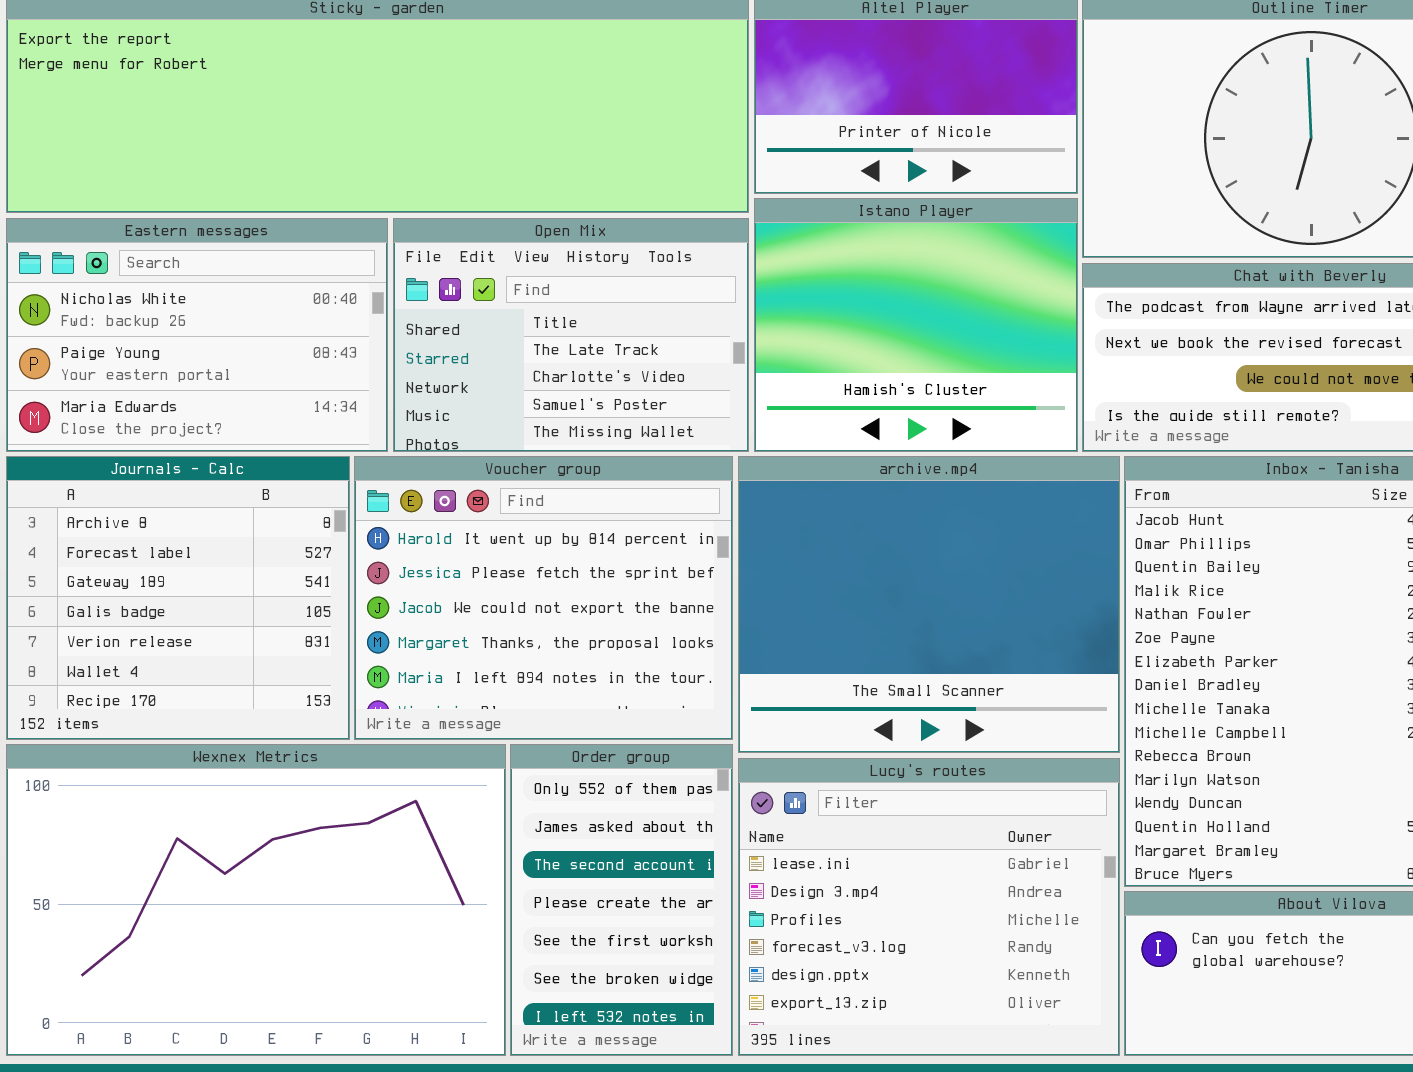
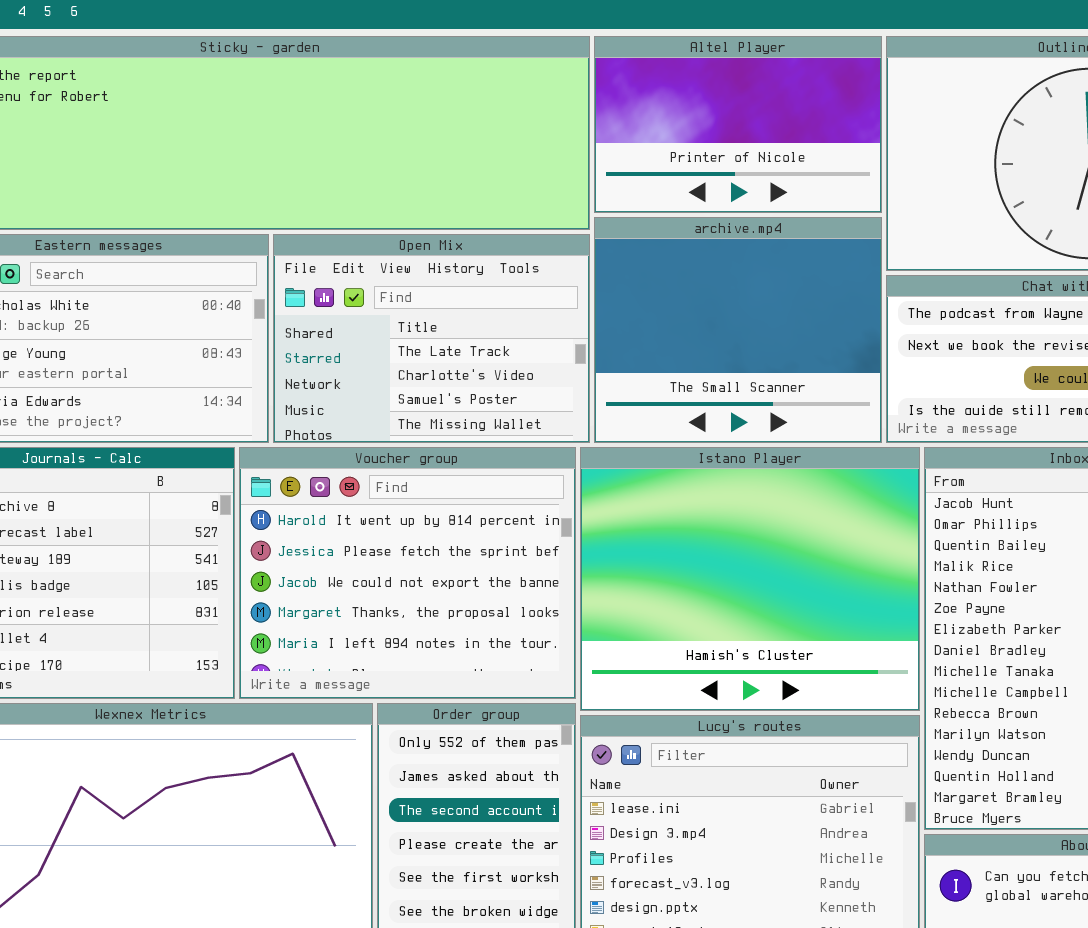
Istano Player: [754,198,1078,452] -> [580,447,920,711], moved, resized
archive.mp4: [738,456,1120,753] -> [594,217,882,443], moved, resized

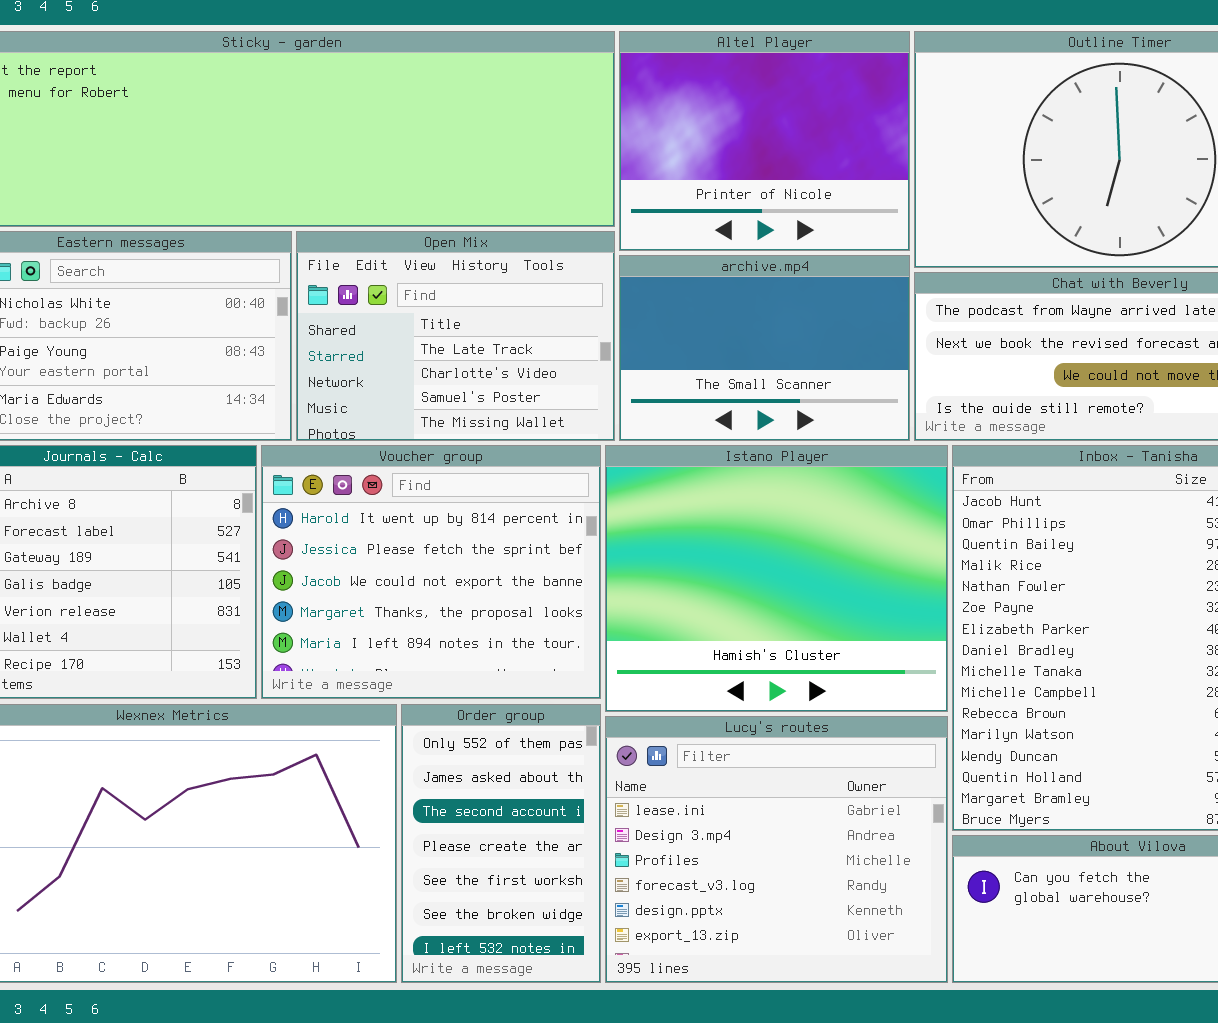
Altel Player: [594,36,882,213] -> [619,31,910,251], resized
archive.mp4: [594,217,882,443] -> [619,255,910,441], resized

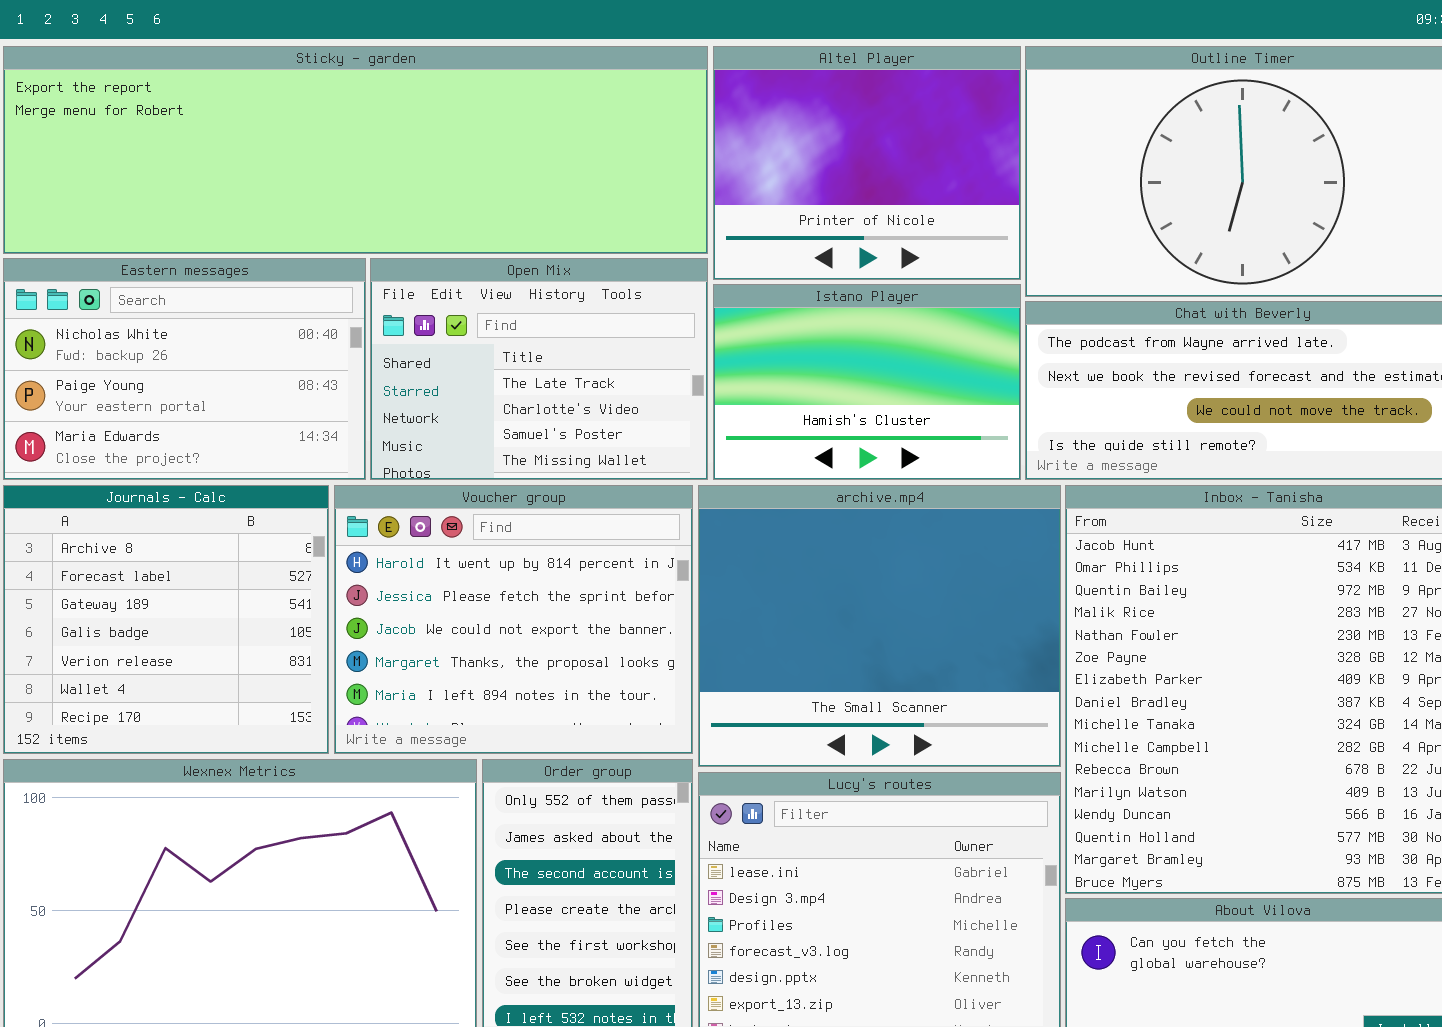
archive.mp4: [619,255,910,441] -> [698,485,1061,767], moved, resized
Istano Player: [605,445,948,712] -> [713,284,1021,480], moved, resized

